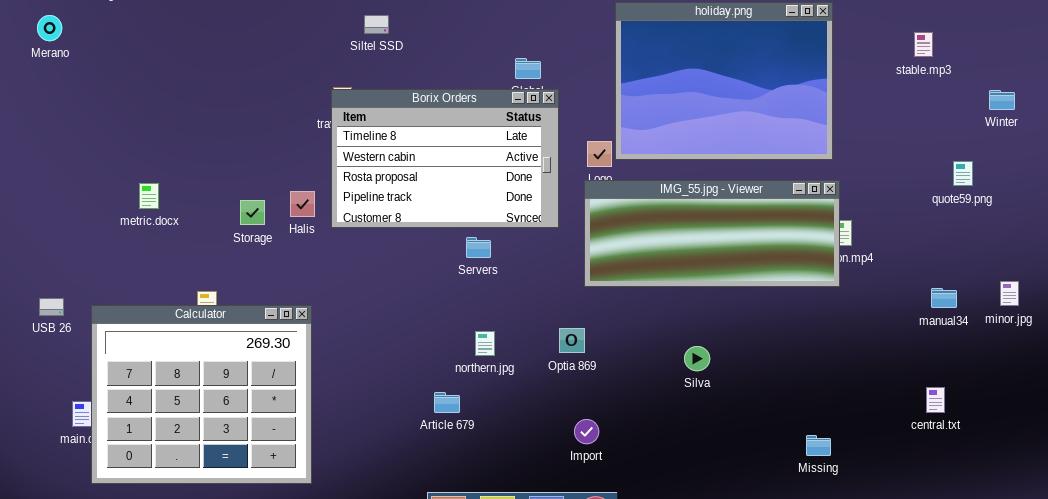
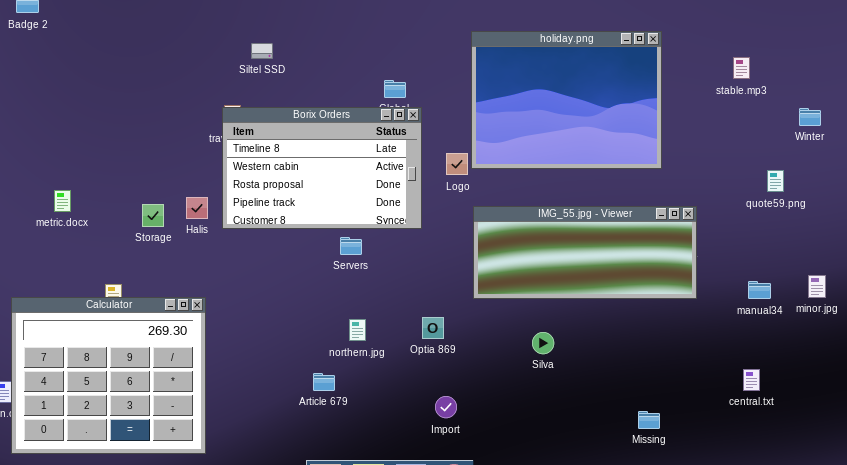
IMG_55.jpg - Viewer: [584,180,840,287] -> [473,206,697,299], moved

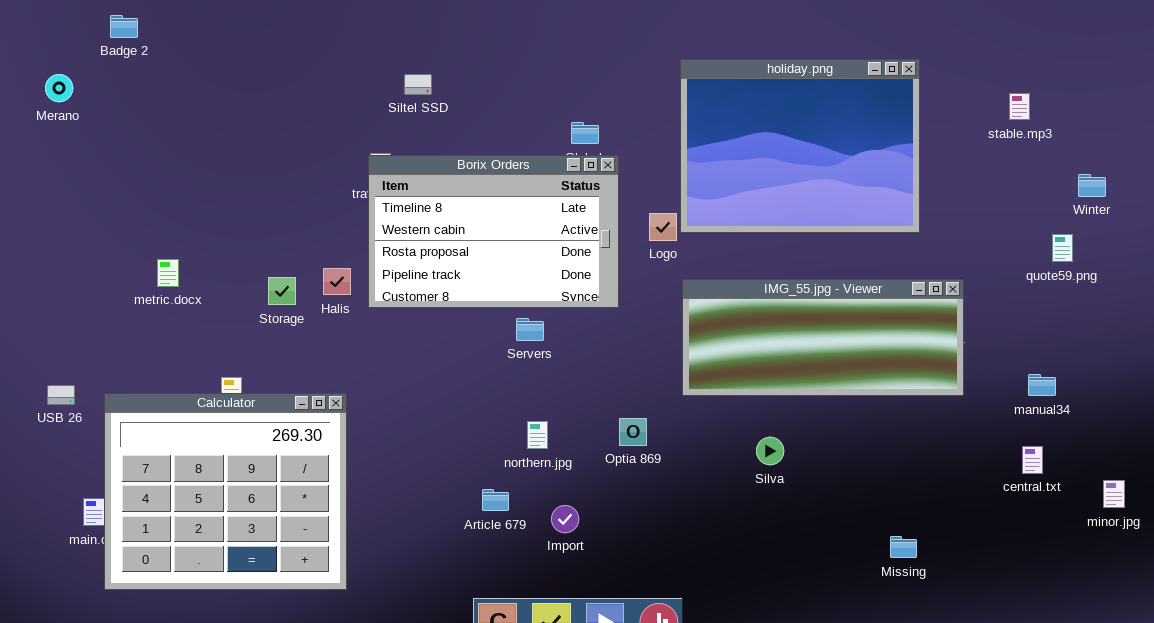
Winter: [799,108,821,126] -> [1078,174,1106,197], moved
minor.jpg: [808,275,826,298] -> [1103,480,1125,508], moved
central.txt: [743,369,760,391] -> [1022,446,1043,474], moved
Import: [435,396,457,418] -> [551,505,579,533], moved

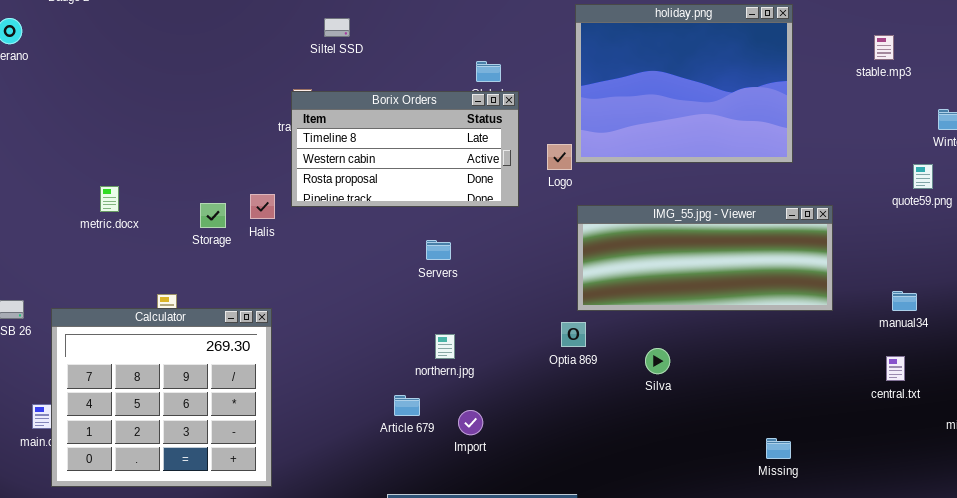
Borix Orders: [368,155,619,308] -> [291,91,519,207], resized
Optia 869: [619,418,647,446] -> [561,322,586,347], moved

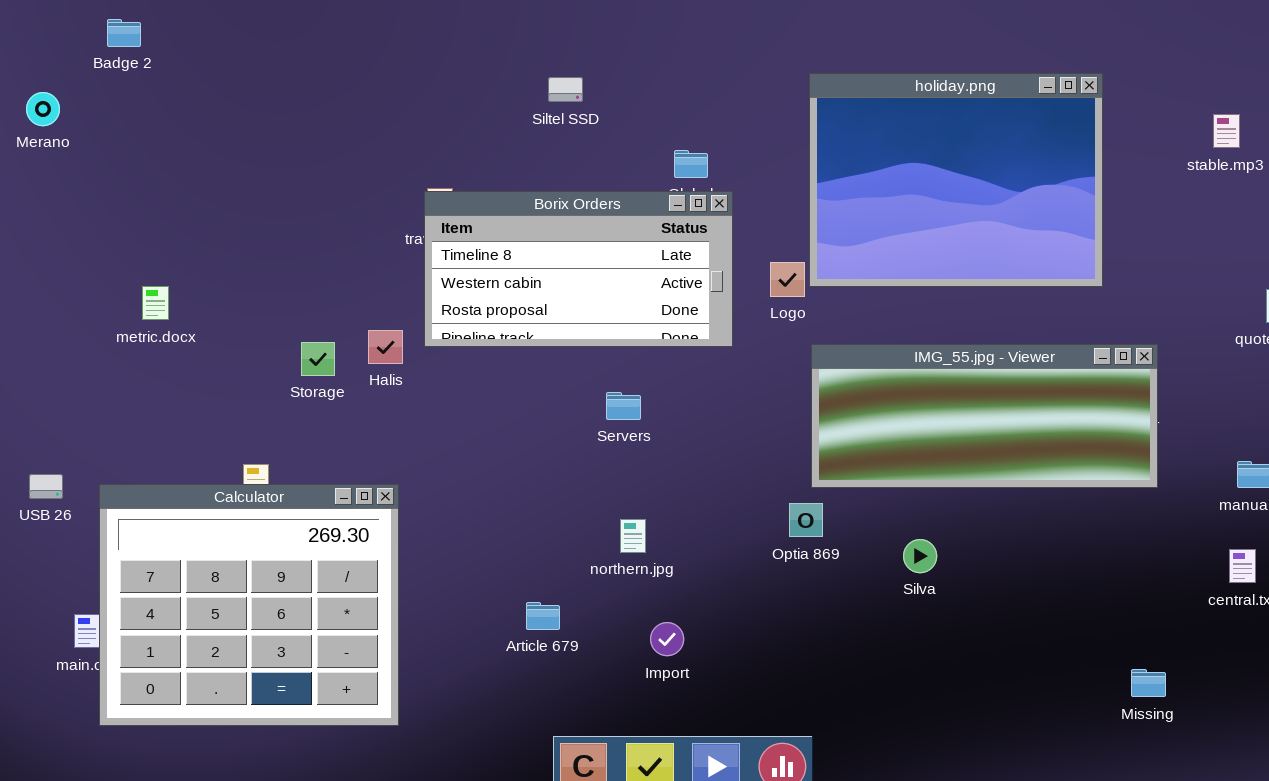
Siltel SSD: [324,18,350,37] -> [548,77,583,102], moved
metric.docx: [100,186,119,212] -> [142,286,169,320], moved
Article 679: [394,395,420,416] -> [526,602,560,630], moved
Missing: [766,438,791,459] -> [1131,669,1166,697], moved

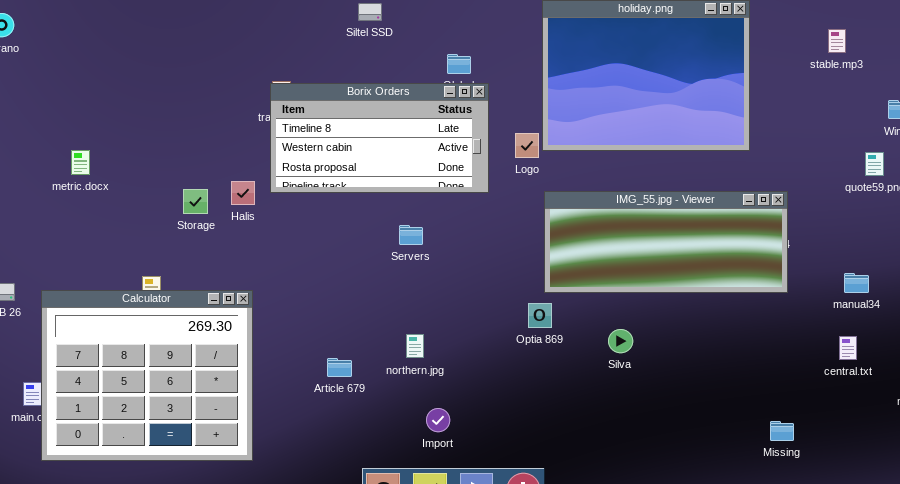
northern.jpg: [620,519,646,553] -> [406,334,424,358], moved
Article 679: [526,602,560,630] -> [327,358,352,377], moved
Import: [650,622,684,656] -> [426,408,450,432], moved

